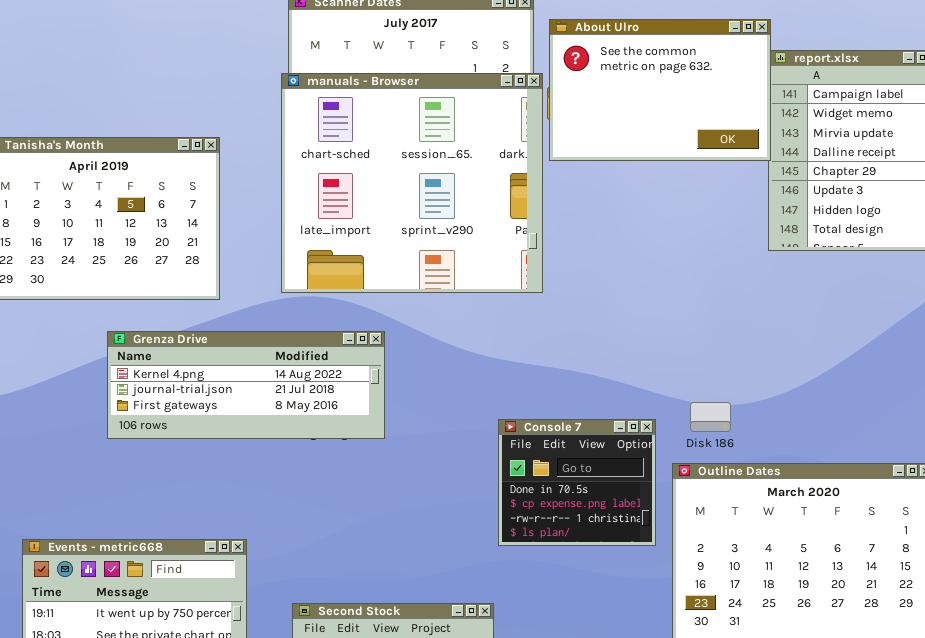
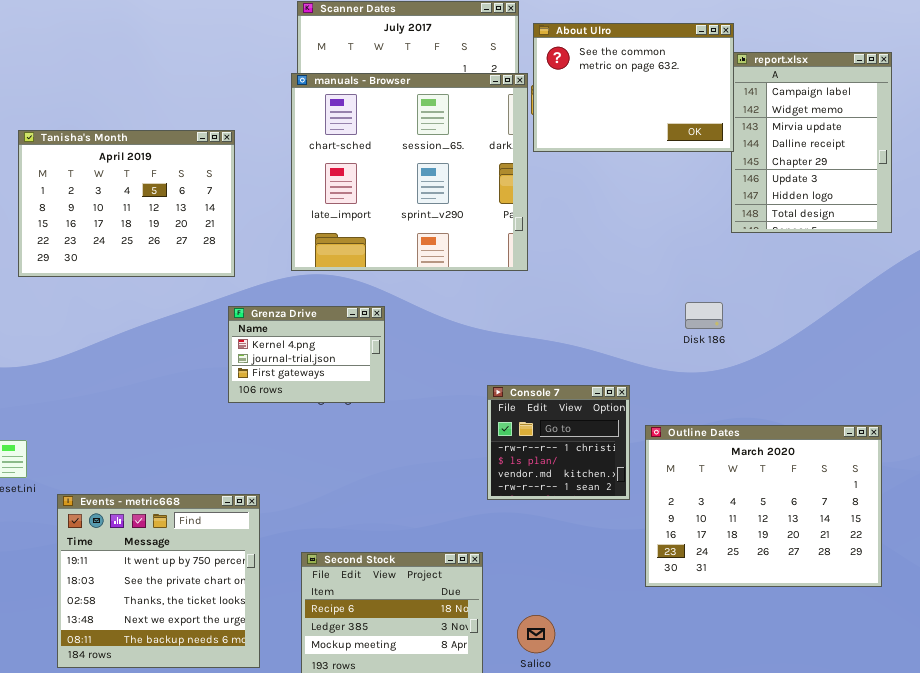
Grenza Drive: [107,331,385,439] -> [228,306,385,403], resized
Disk 186: [690,402,731,432] -> [685,302,723,329], moved
Console 7: [498,419,656,546] -> [487,385,630,500], scrolled down 2 rows

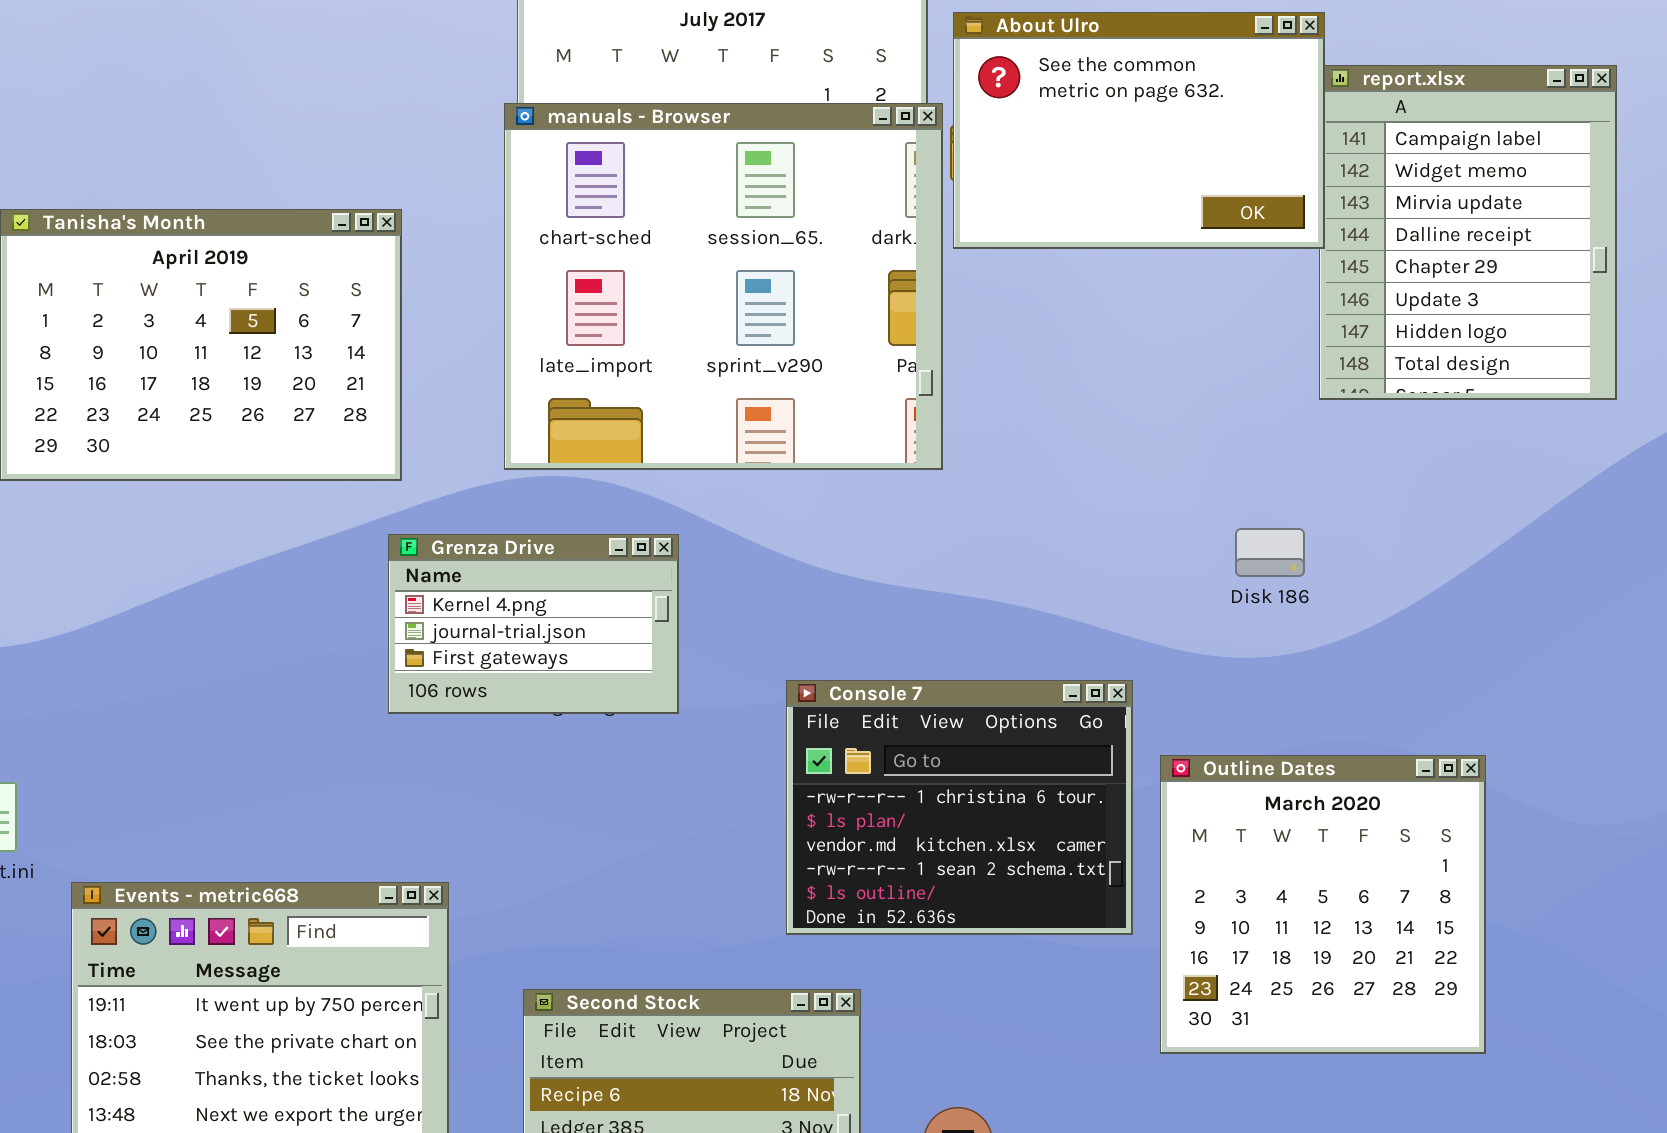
Console 7: [487,385,630,500] -> [786,680,1133,935], resized
Outline Dates: [645,425,882,587] -> [1160,755,1486,1054], resized

